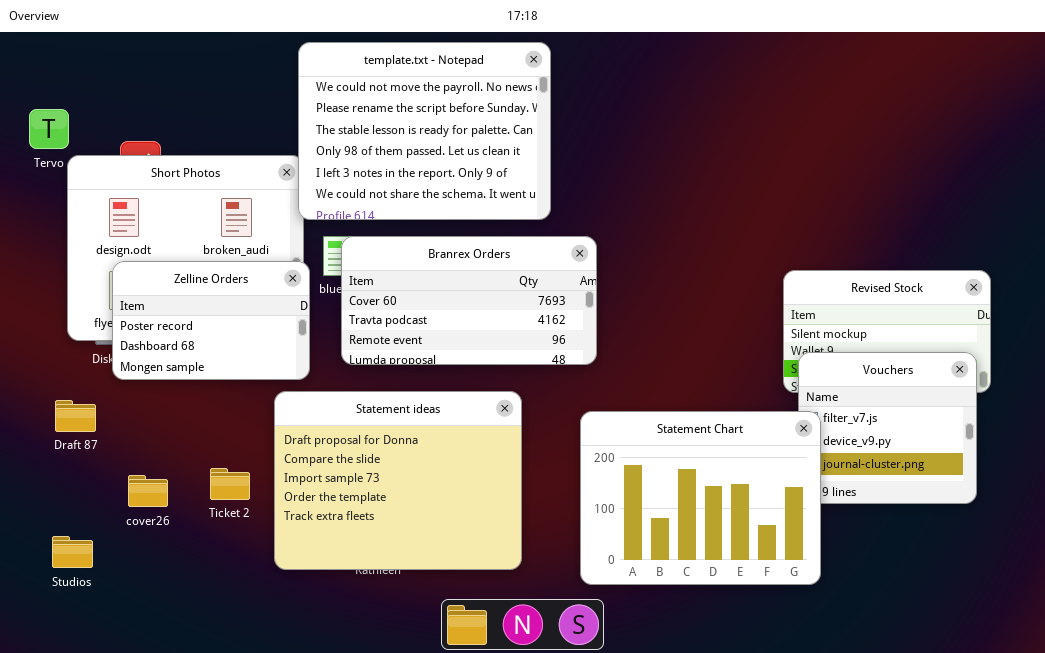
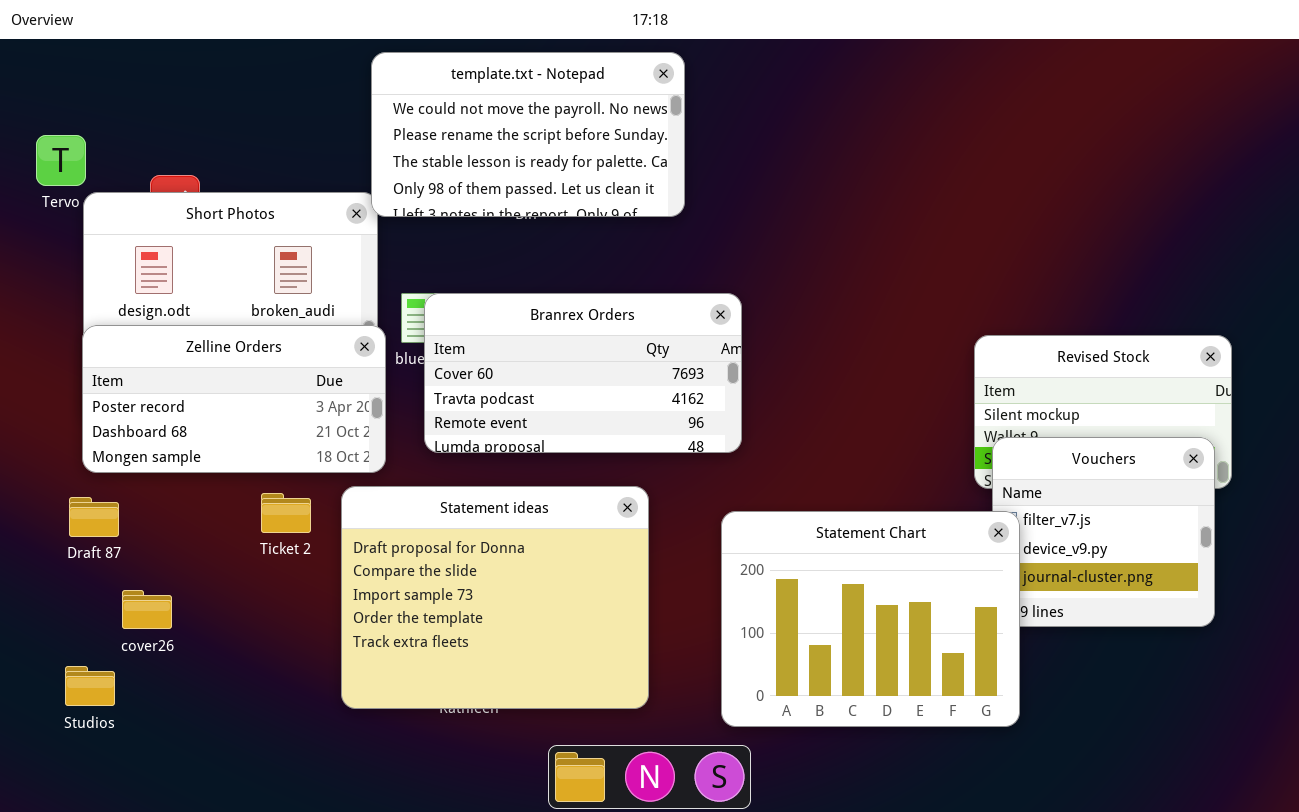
template.txt - Notepad: [298,42,551,220] -> [371,52,685,217], resized
Zelline Orders: [112,261,310,380] -> [82,325,386,473], resized
Ticket 2: [210,468,250,500] -> [261,493,311,533], moved
cover26: [128,475,168,507] -> [122,590,172,629], moved

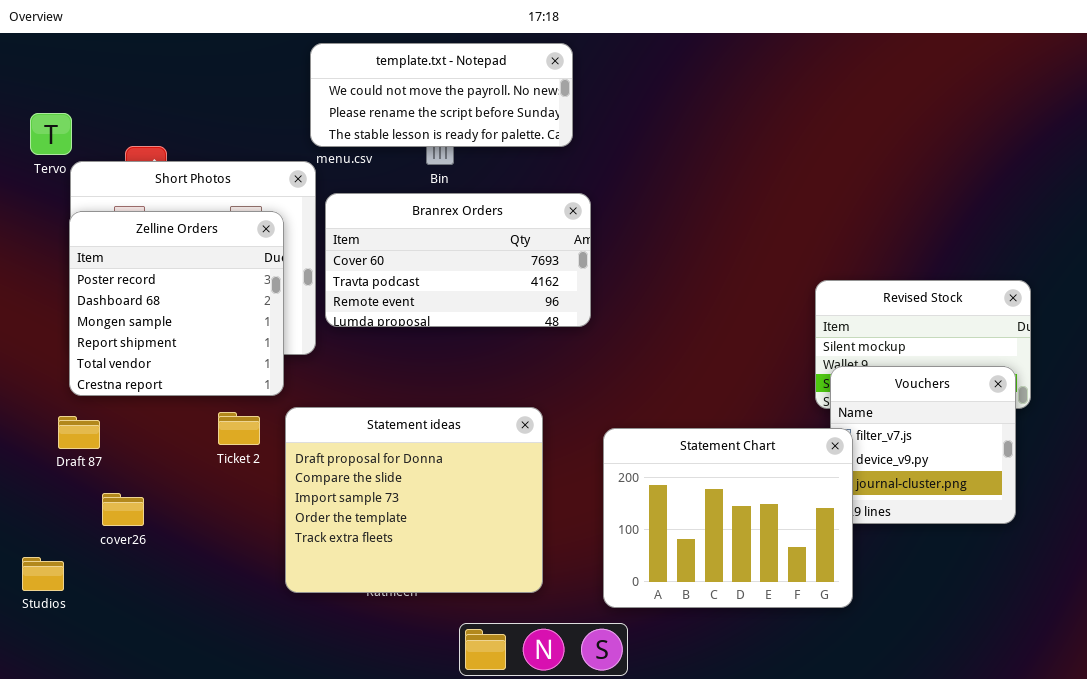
template.txt - Notepad: [371,52,685,217] -> [310,43,573,147], resized
Branrex Orders: [424,293,742,453] -> [325,193,591,327], moved
Zelline Orders: [82,325,386,473] -> [69,211,284,396], resized
Studios: [65,666,115,706] -> [22,557,64,591], moved

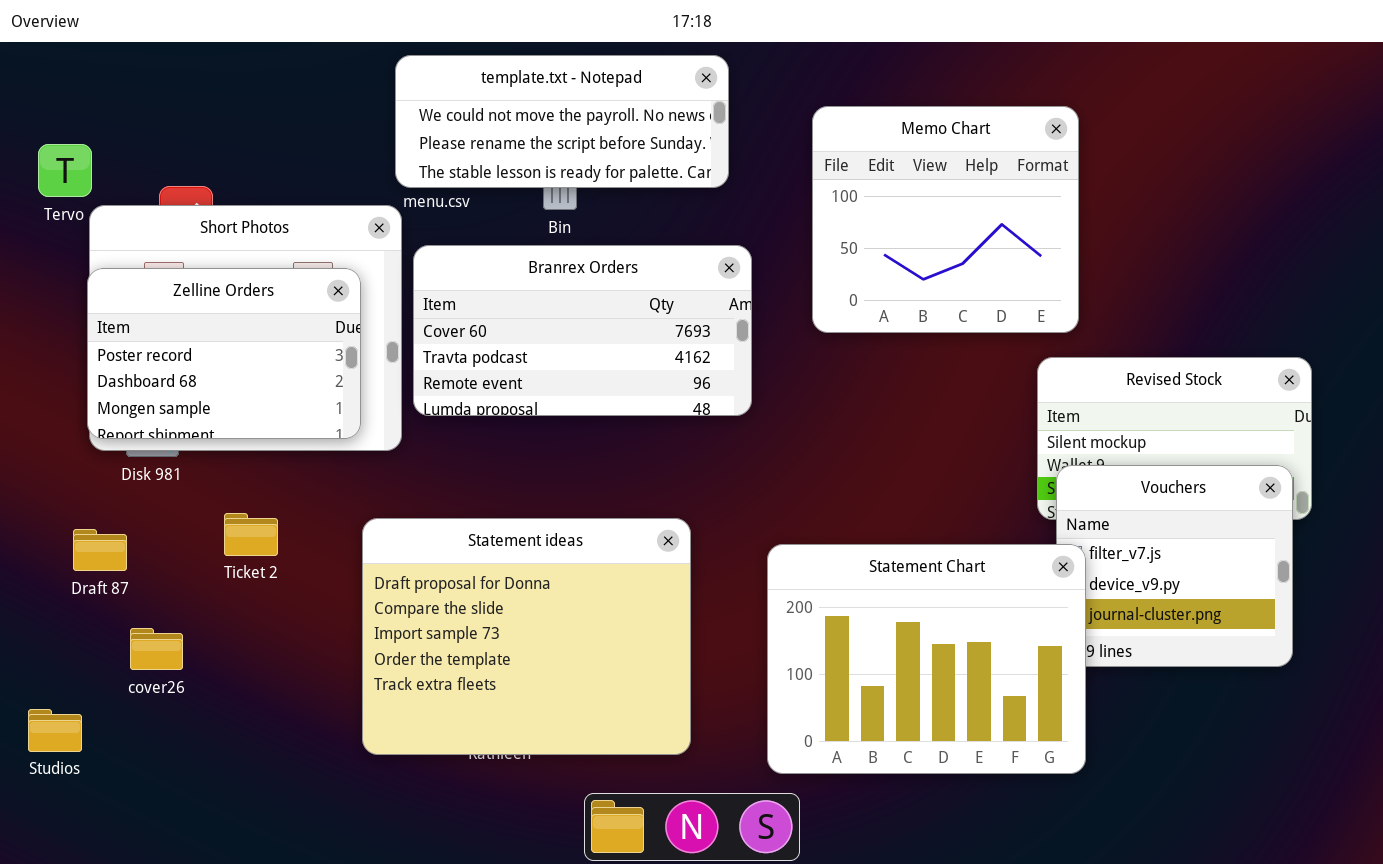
Memo Chart: none -> [812,106,1079,333], opened
Zelline Orders: [69,211,284,396] -> [87,268,361,439], resized
Ticket 2: [218,412,260,445] -> [224,513,278,556], moved

